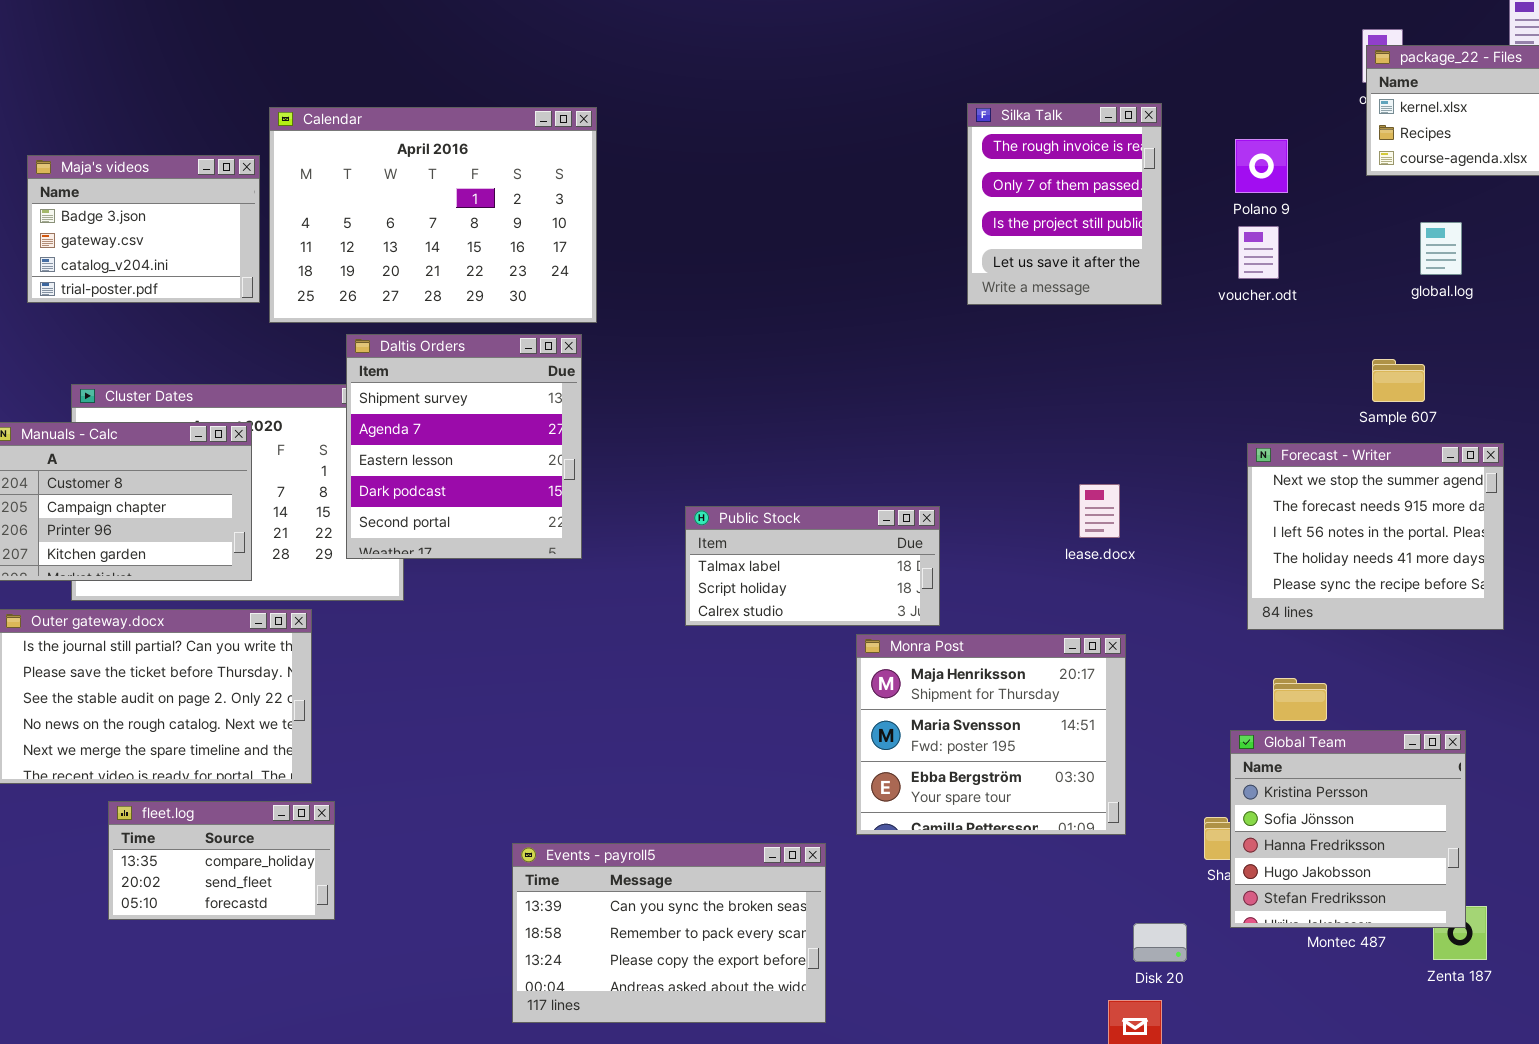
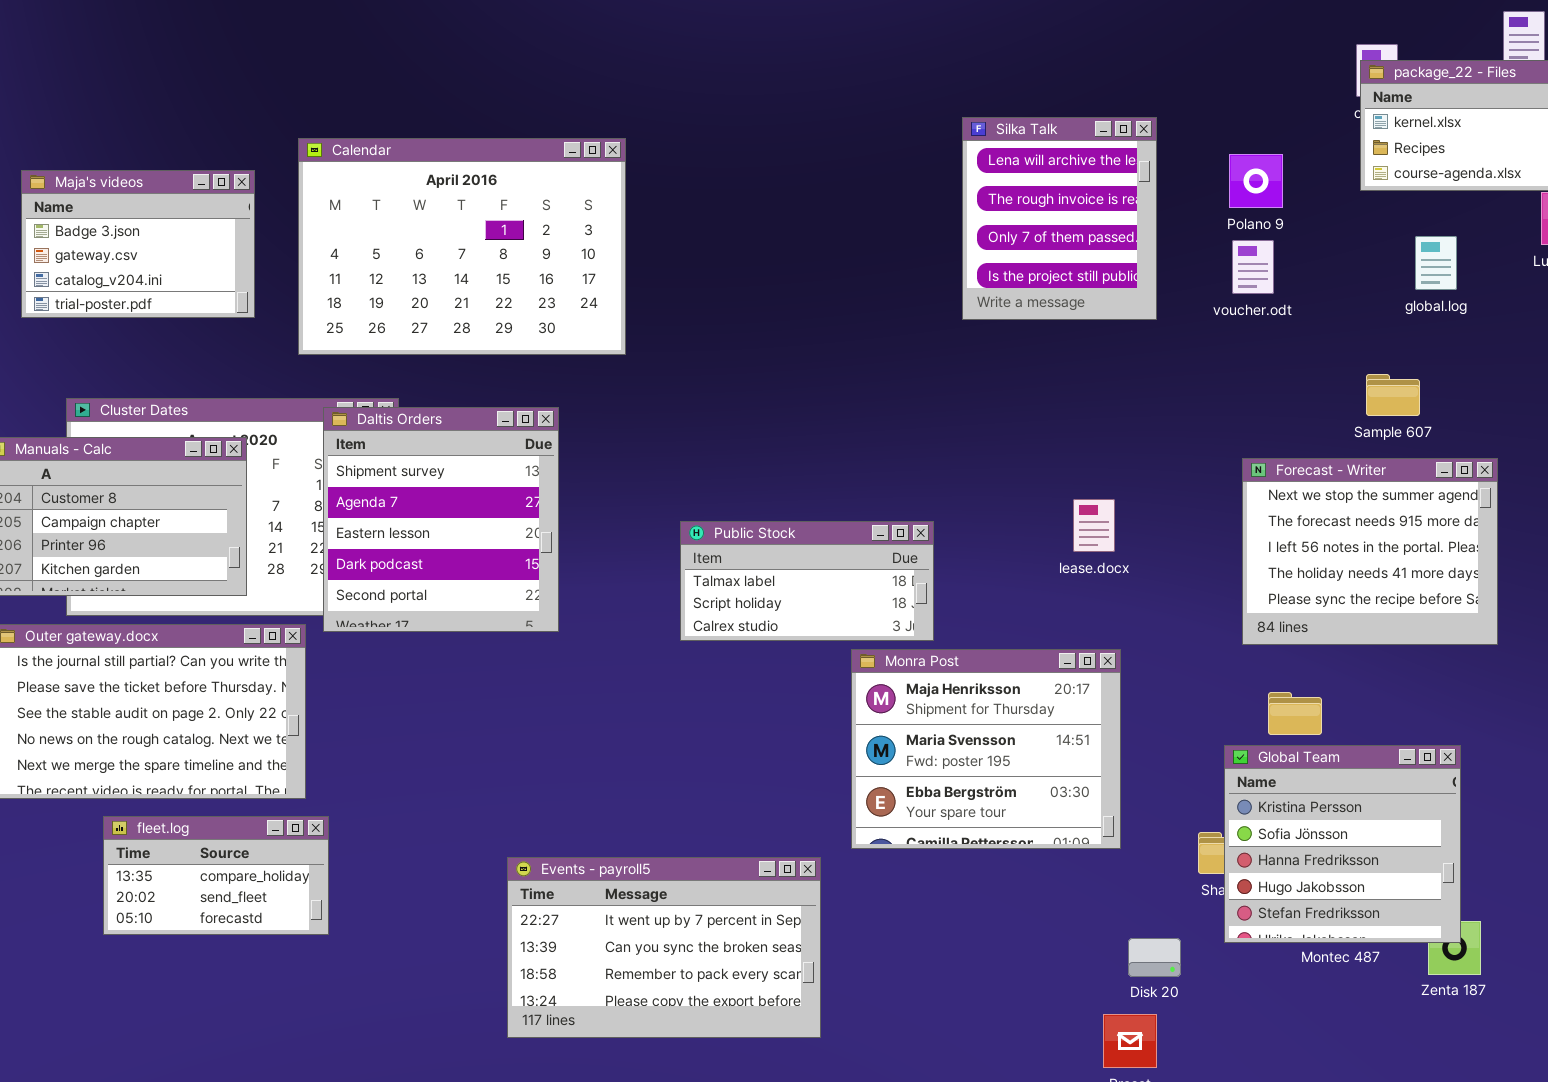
Silka Talk: [967,103,1162,305] -> [962,117,1157,320], scrolled up 1 row
Calendar: [269,107,597,323] -> [298,138,626,355], moved
Daltis Orders: [346,334,582,559] -> [323,407,559,632], moved
Events - payroll5: [512,843,826,1023] -> [507,857,821,1038], scrolled up 1 row

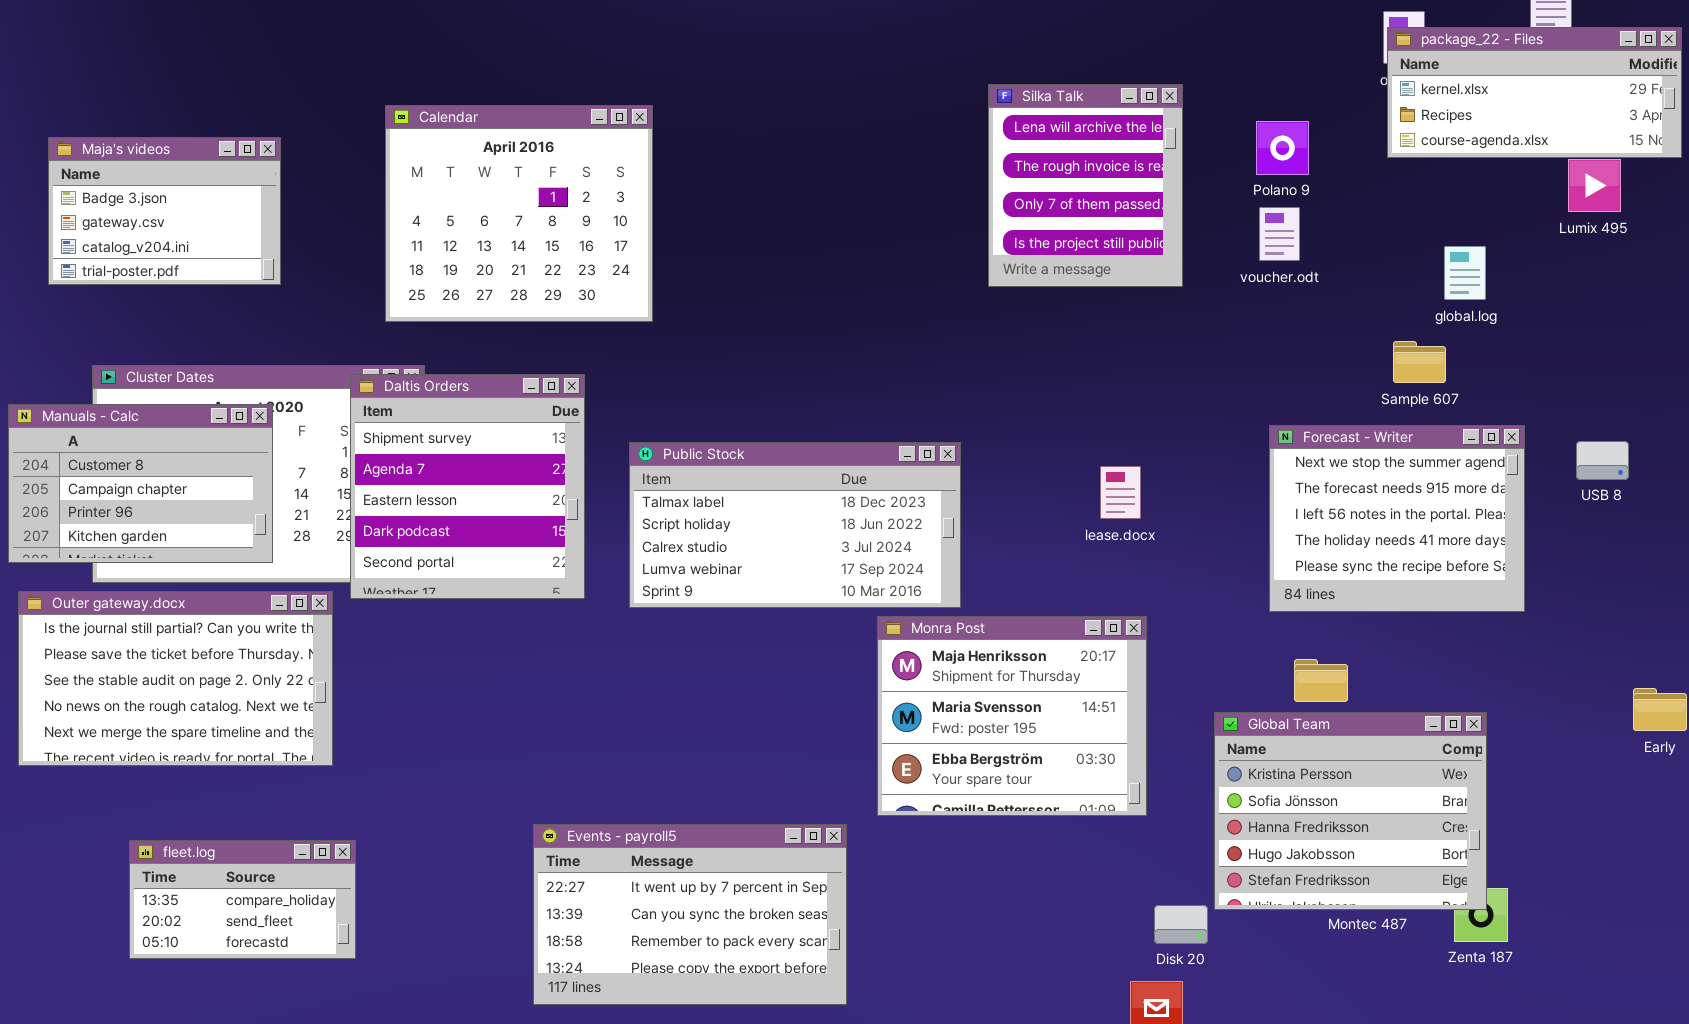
Calendar: [298,138,626,355] -> [385,105,653,322], resized
global.log: [1415,236,1457,290] -> [1444,246,1486,300], moved
Public Stock: [680,521,934,641] -> [629,442,961,608], resized
Global Team: [1224,745,1461,943] -> [1214,712,1487,910], resized
fleet.log: [103,816,329,935] -> [129,840,356,959], moved

